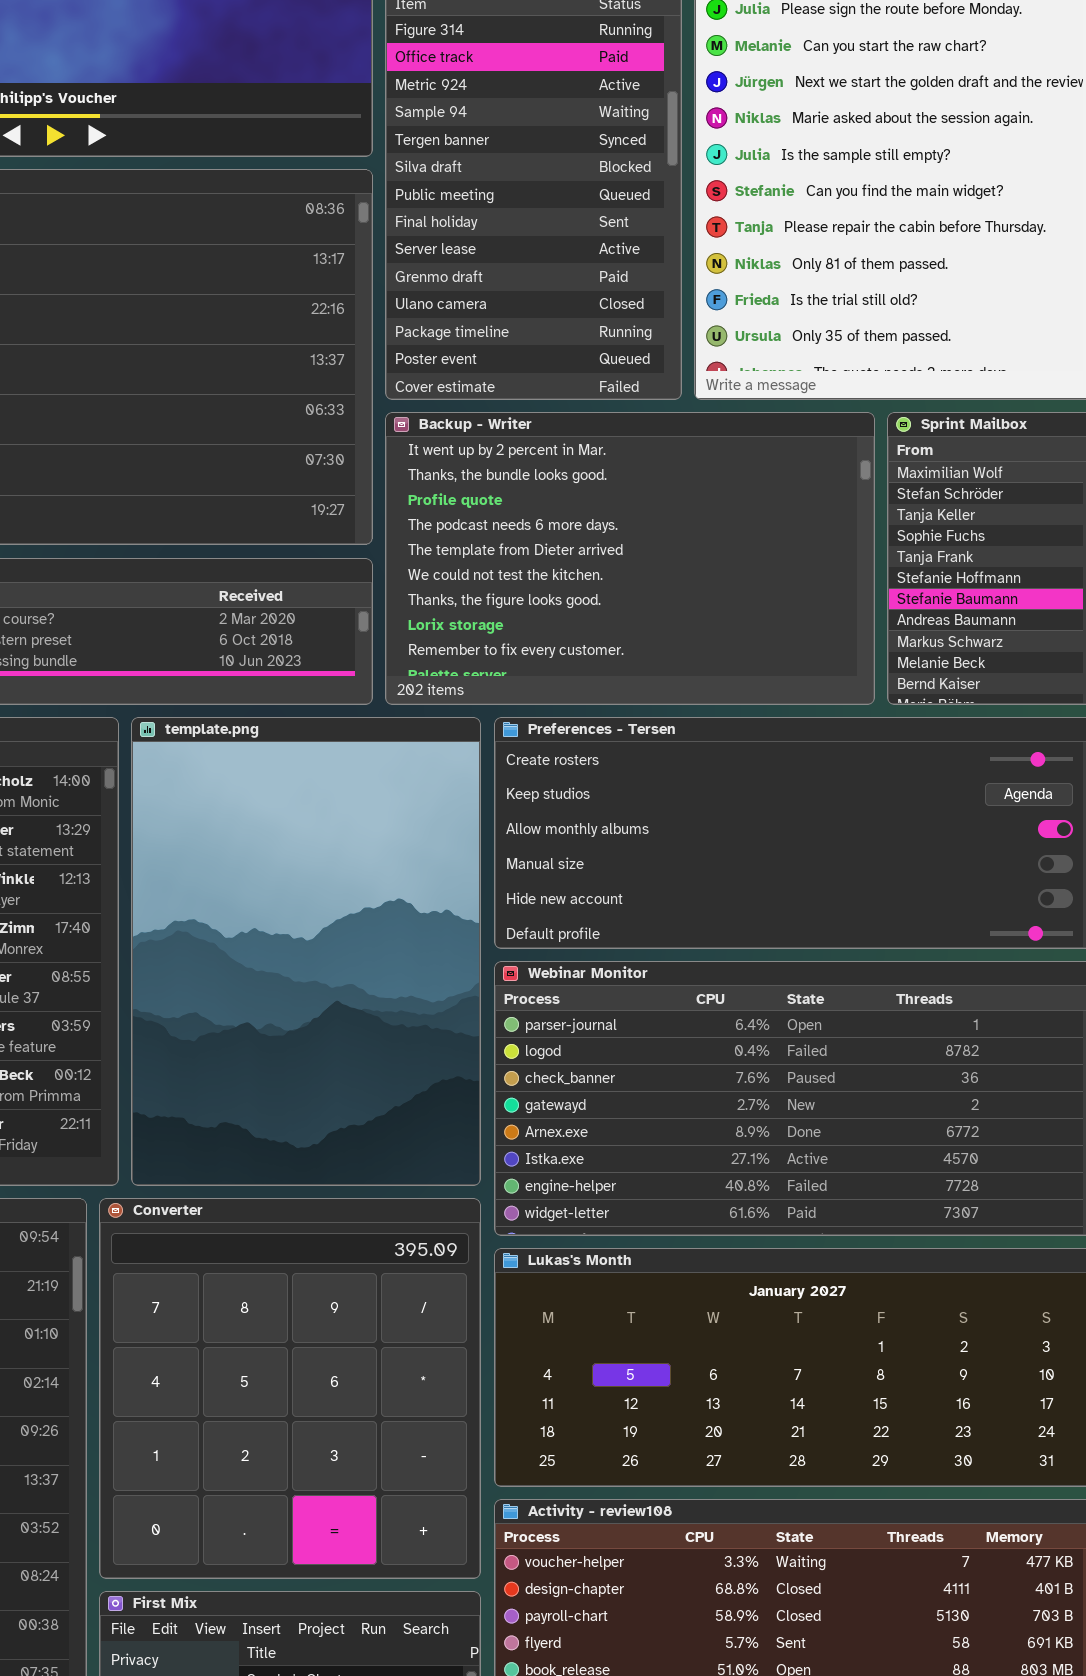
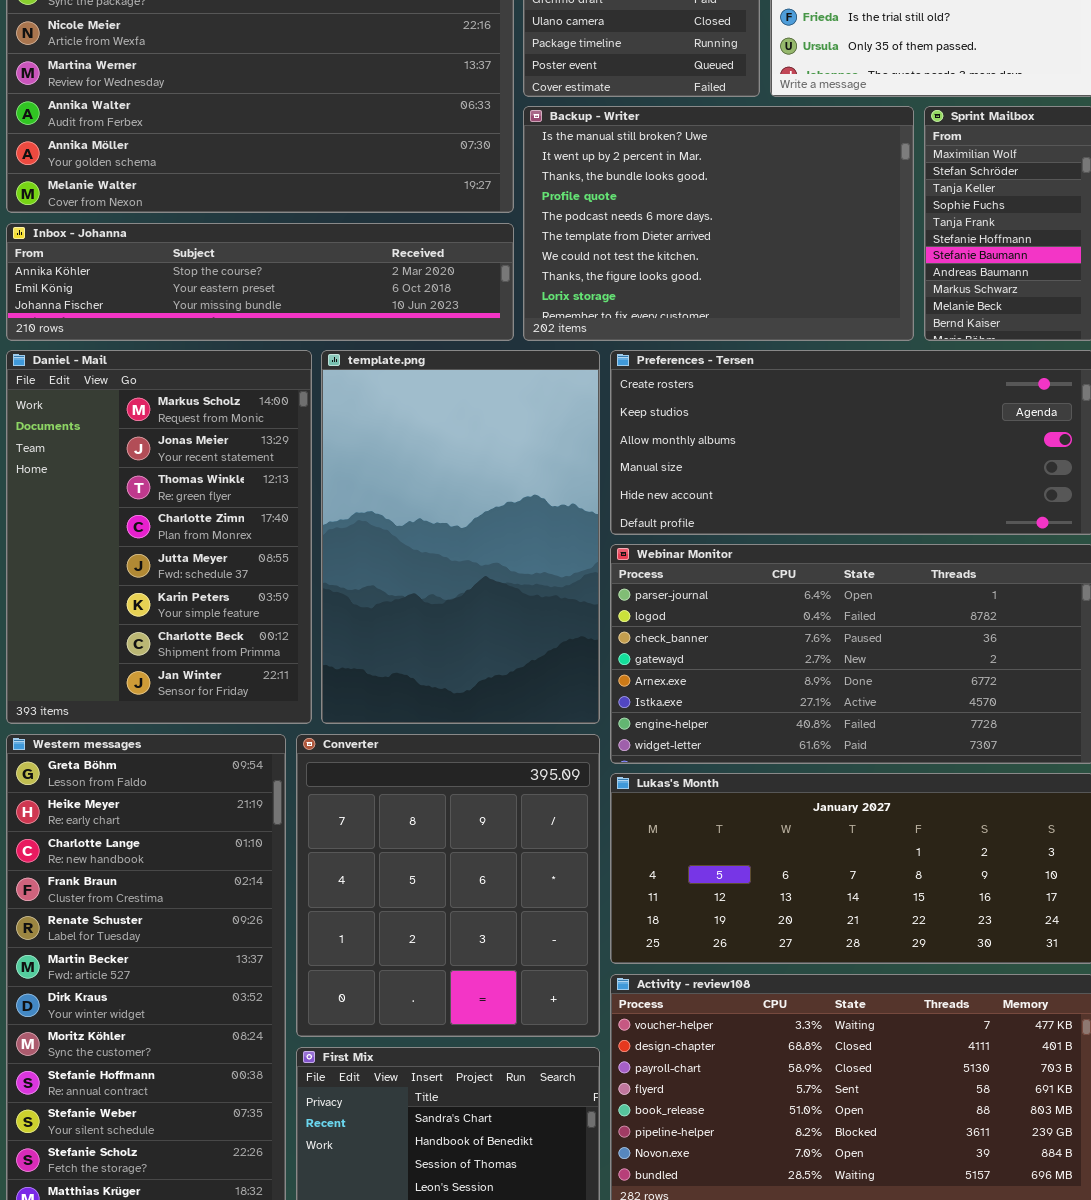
Backup - Writer: [385,412,875,705] -> [523,106,914,341], scrolled up 1 row

